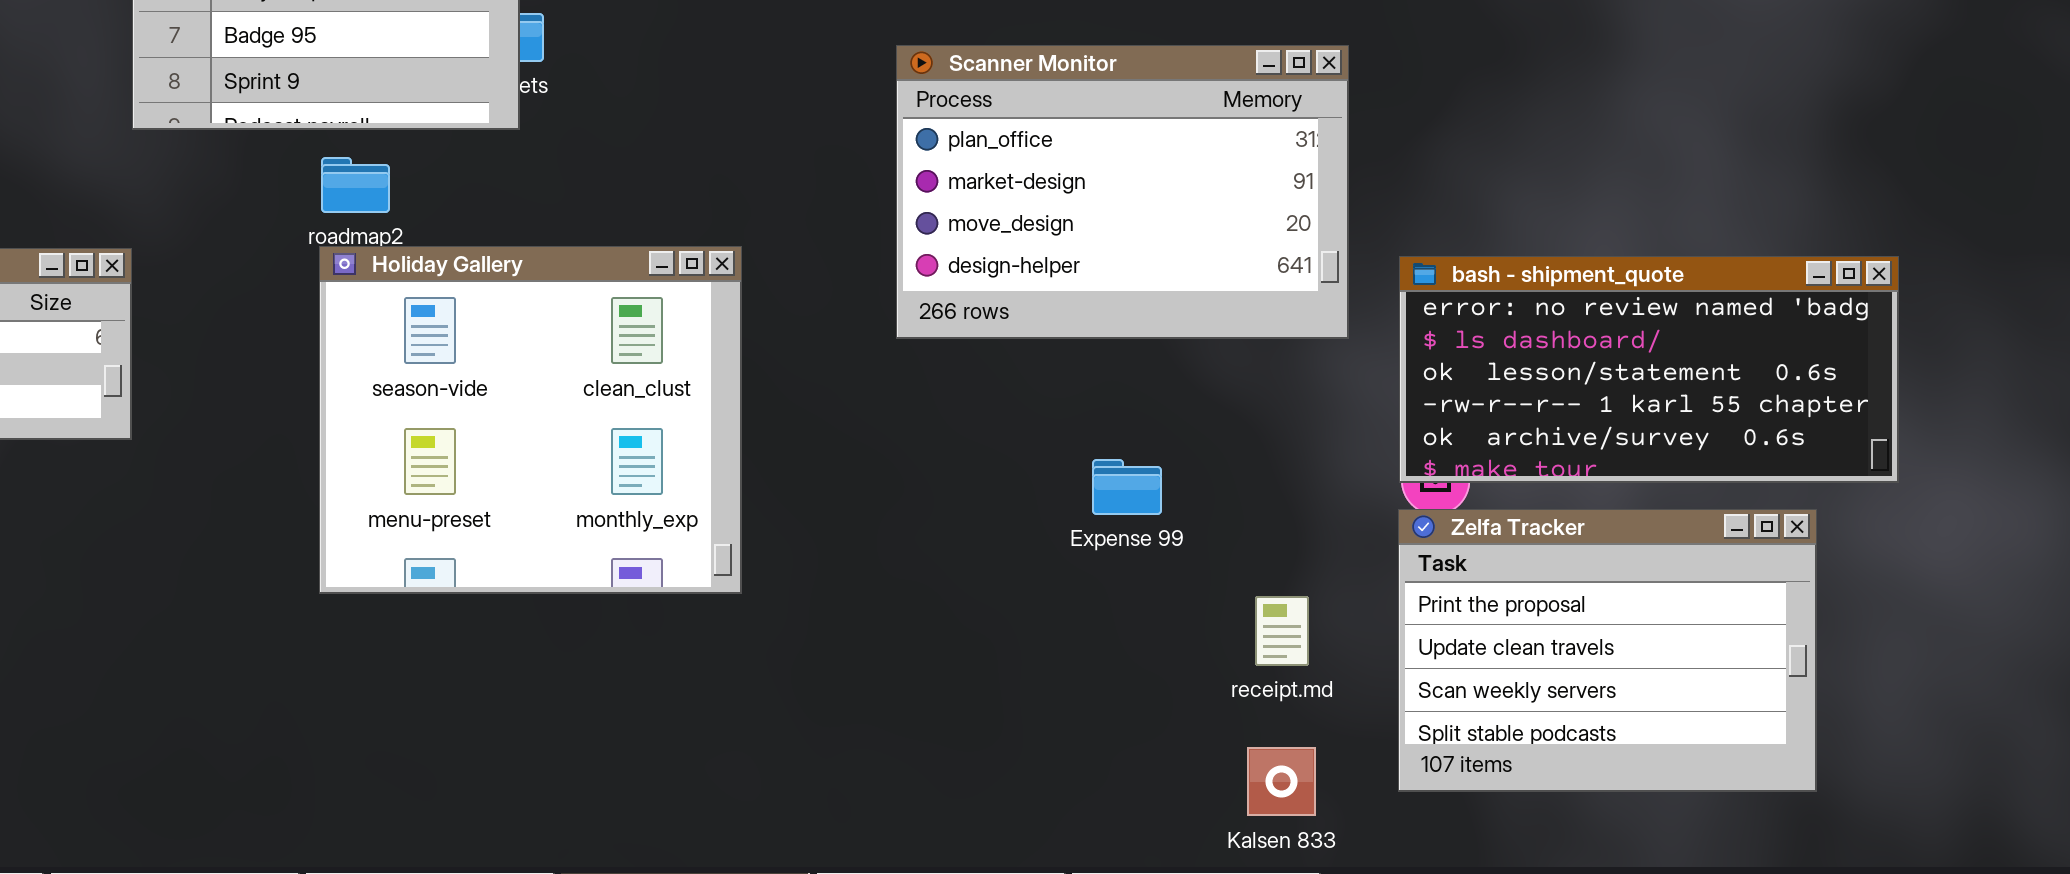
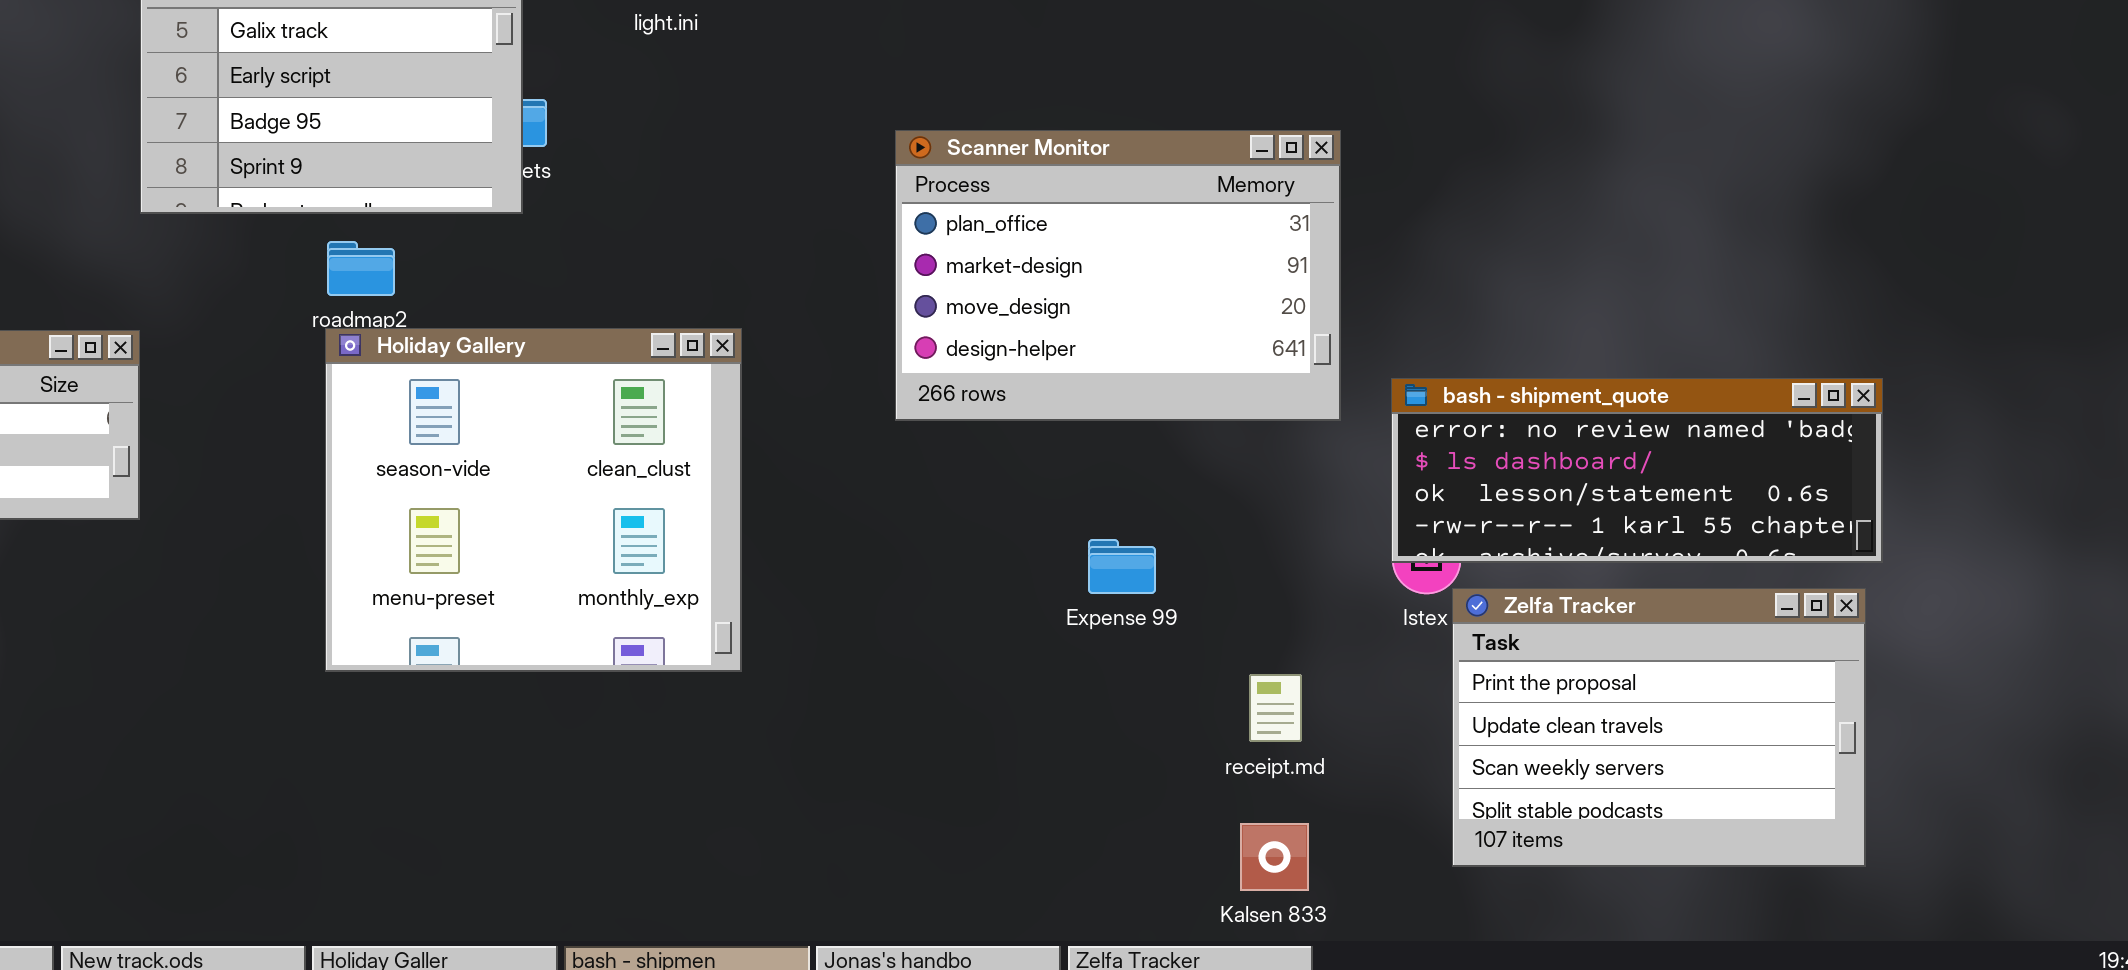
bash - shipment_quote: [1399,256,1899,483] -> [1391,378,1883,563], resized
Zelfa Tracker: [1398,509,1817,792] -> [1452,588,1866,867], moved

